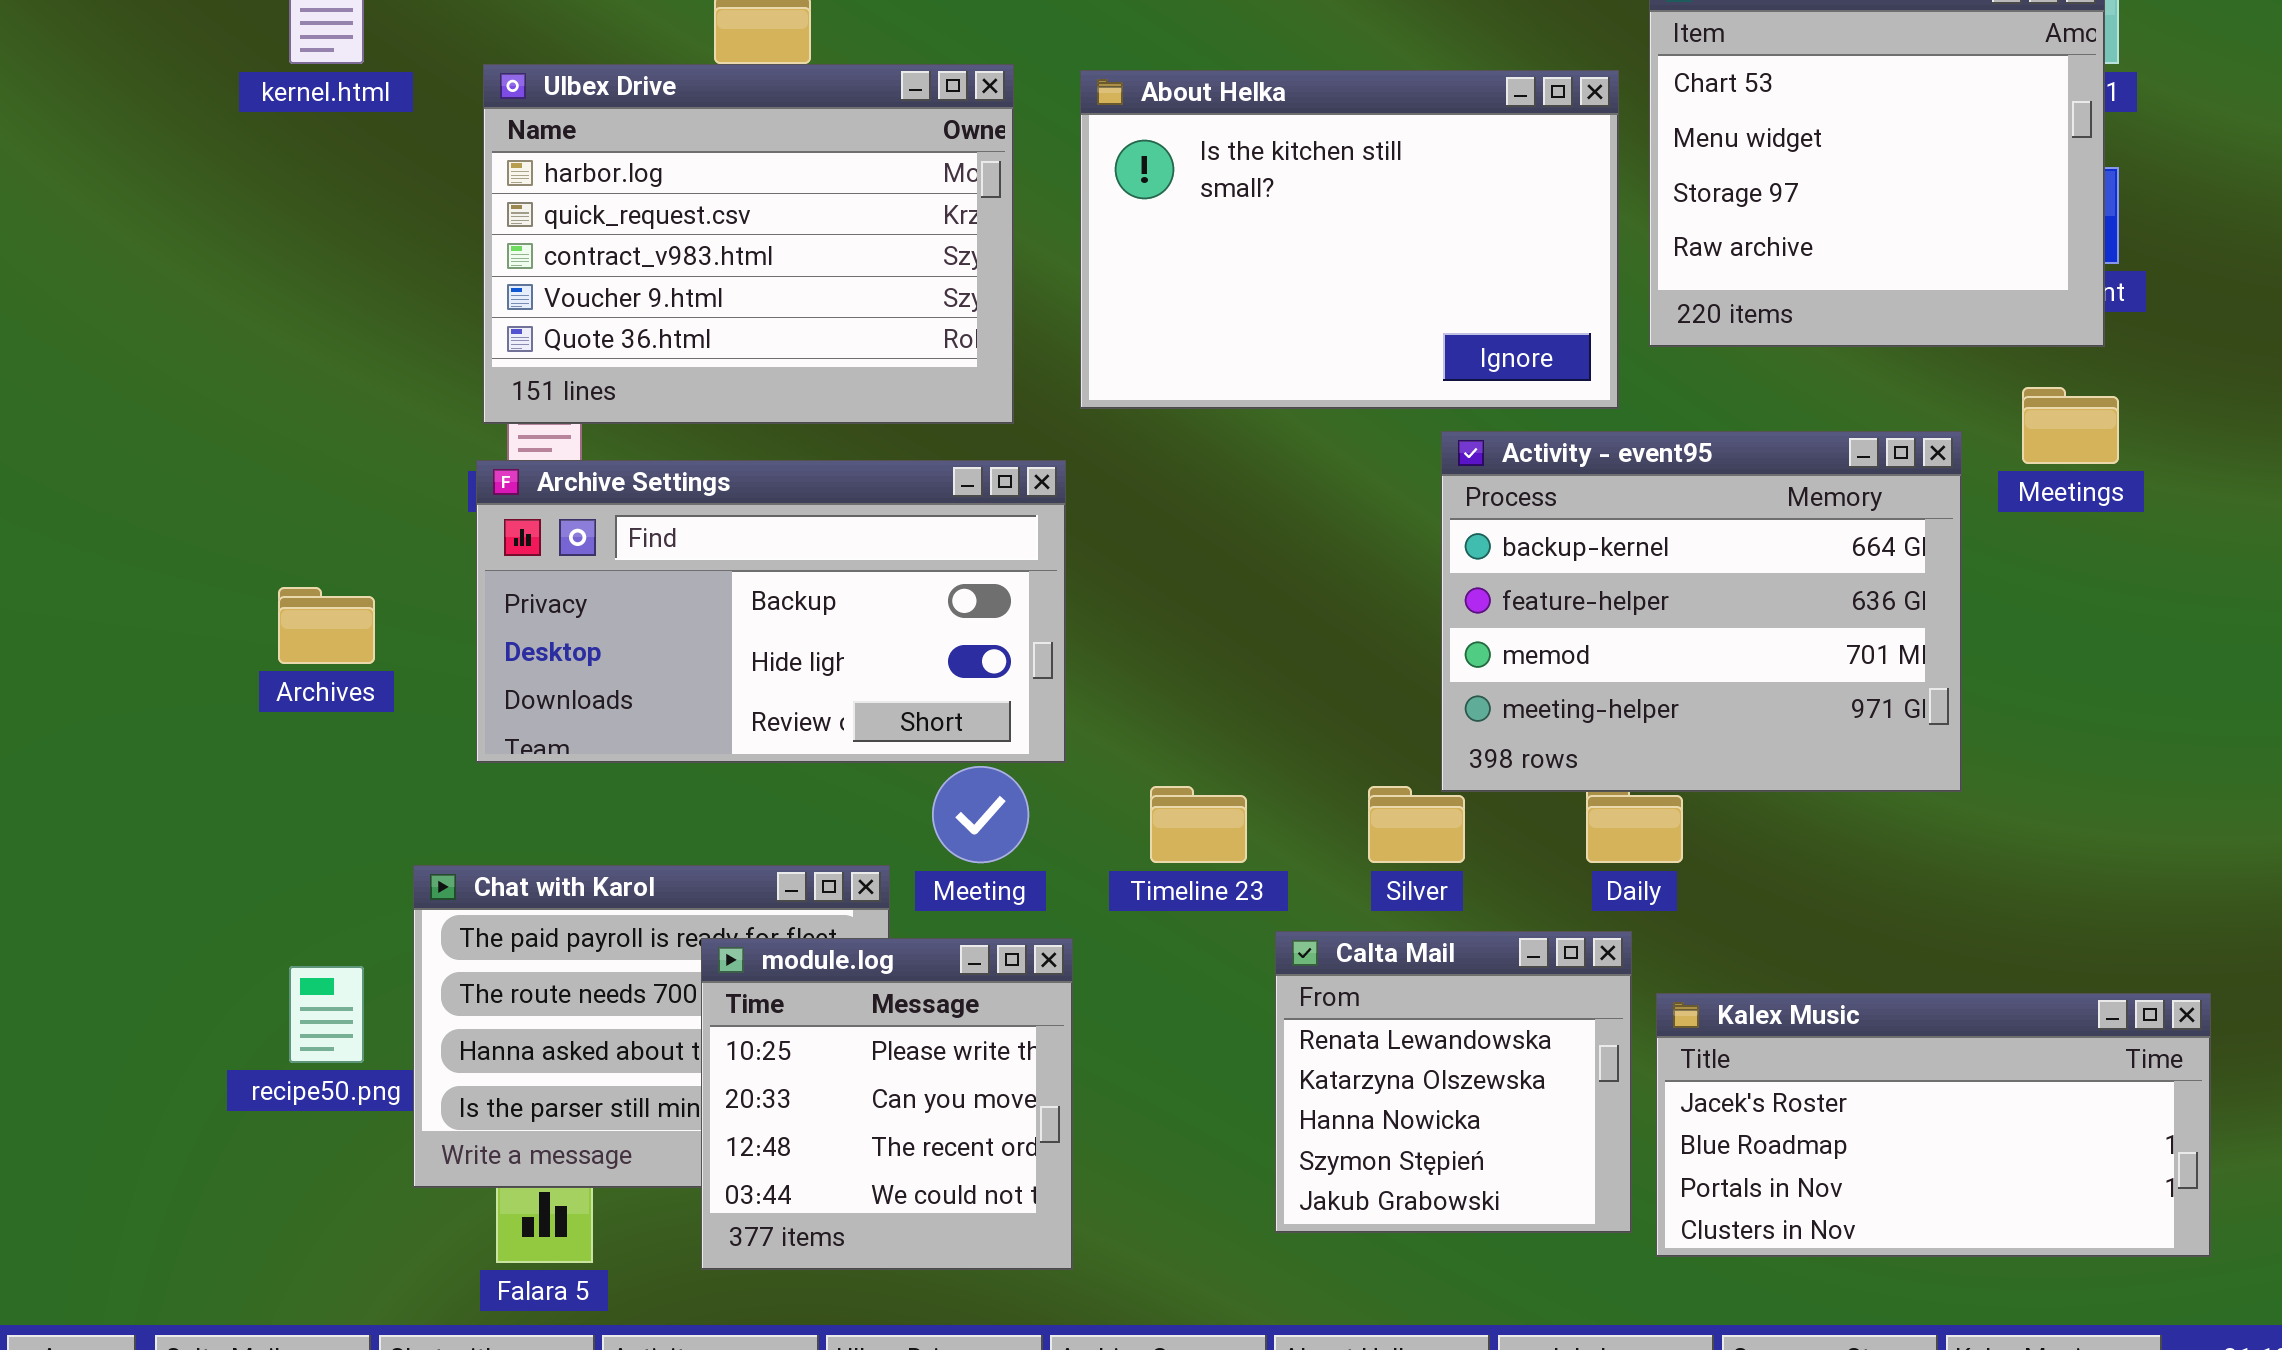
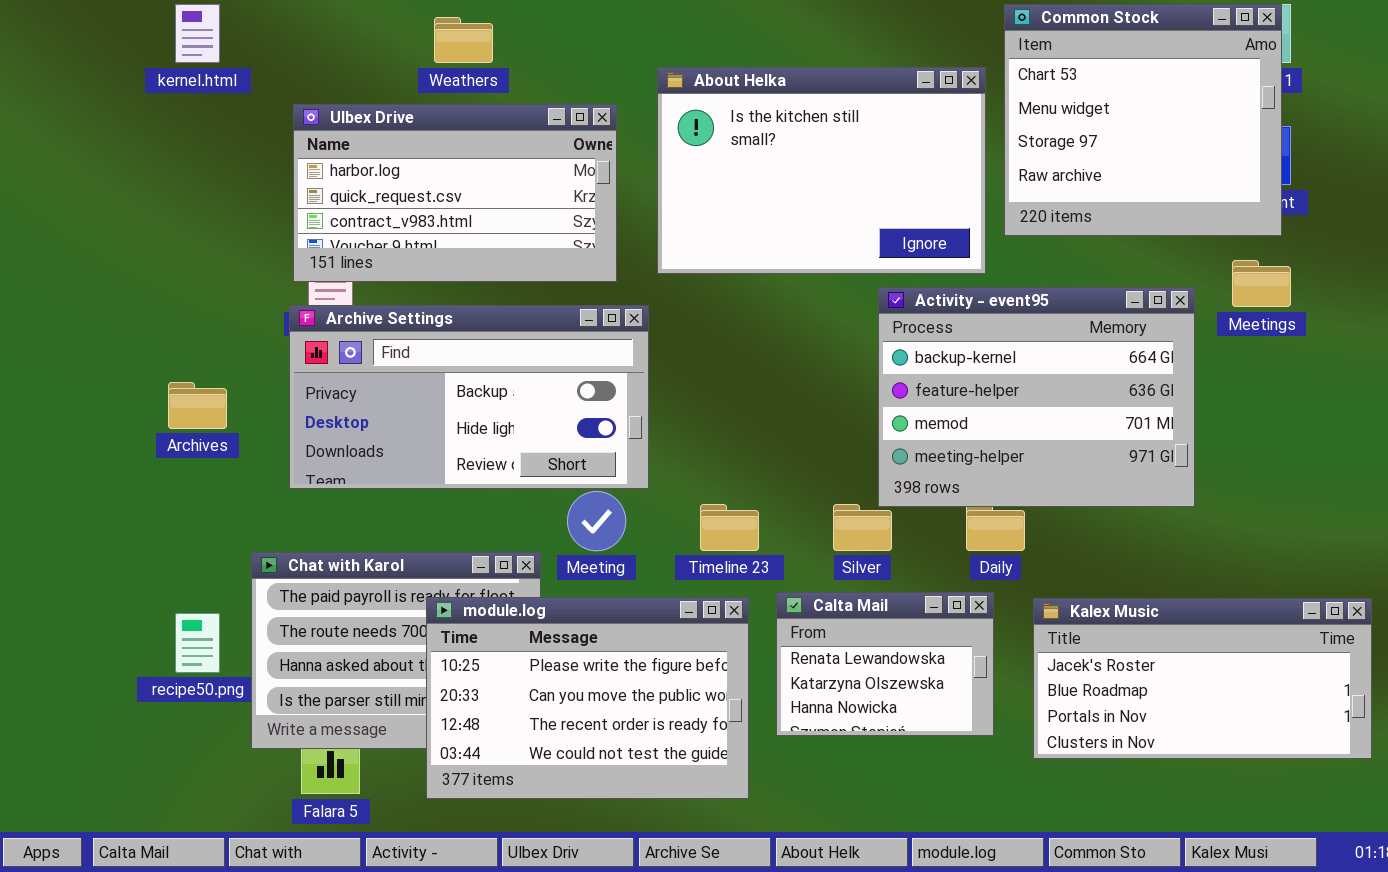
Ulbex Drive: [483,64,1014,424] -> [293,104,617,282], resized
Calta Mail: [1275,931,1632,1233] -> [776,592,994,736], resized
module.log: [701,938,1073,1270] -> [426,597,749,799], resized
Kalex Music: [1656,993,2211,1257] -> [1033,598,1372,759], moved

